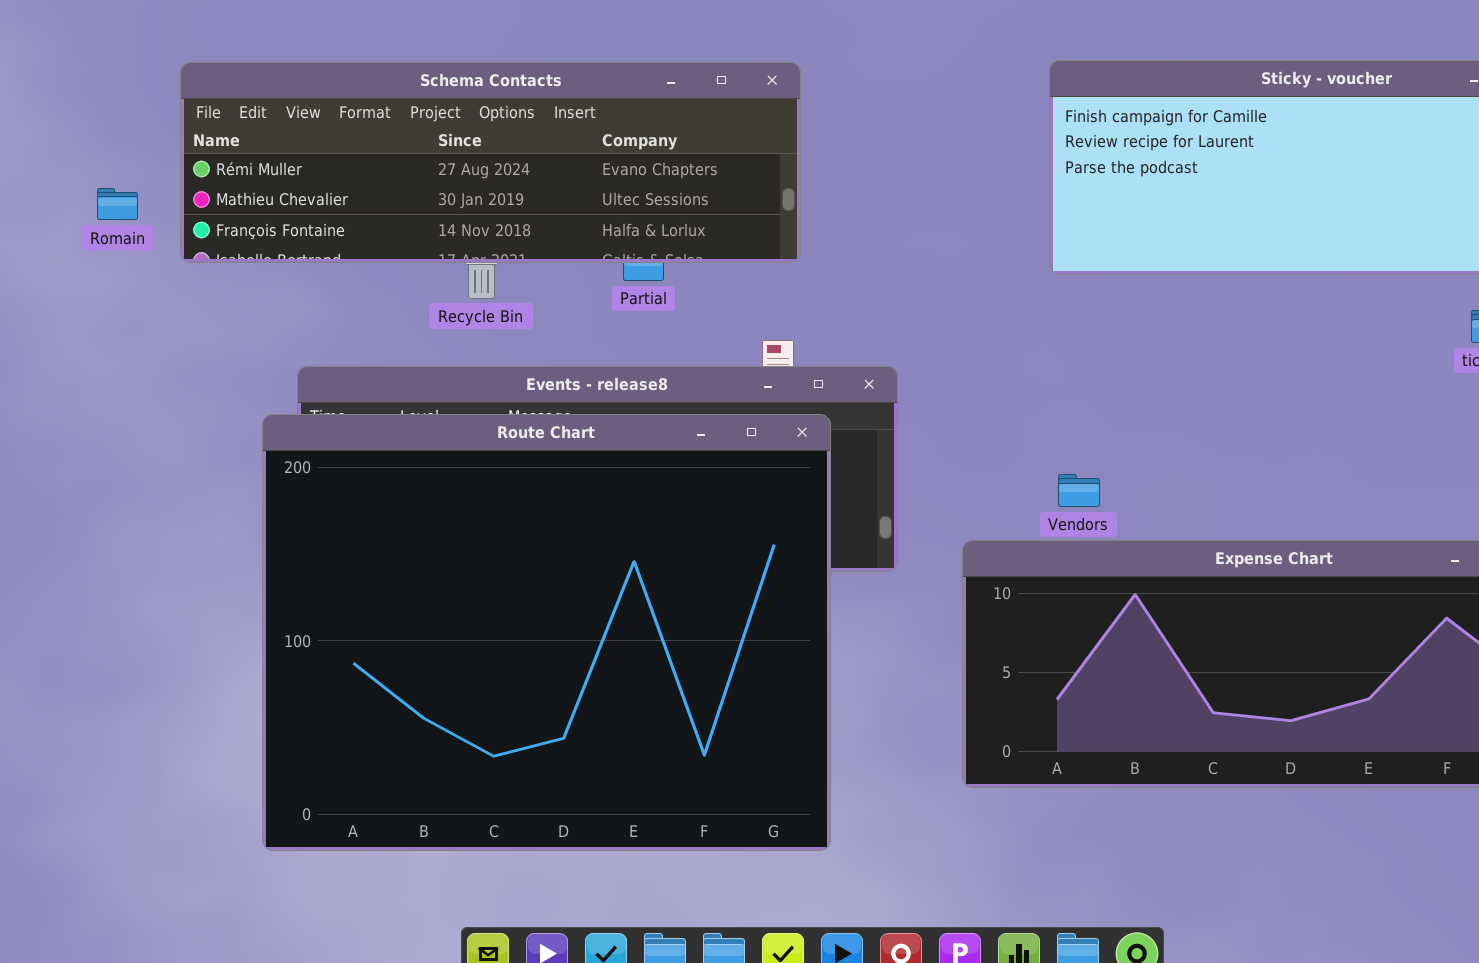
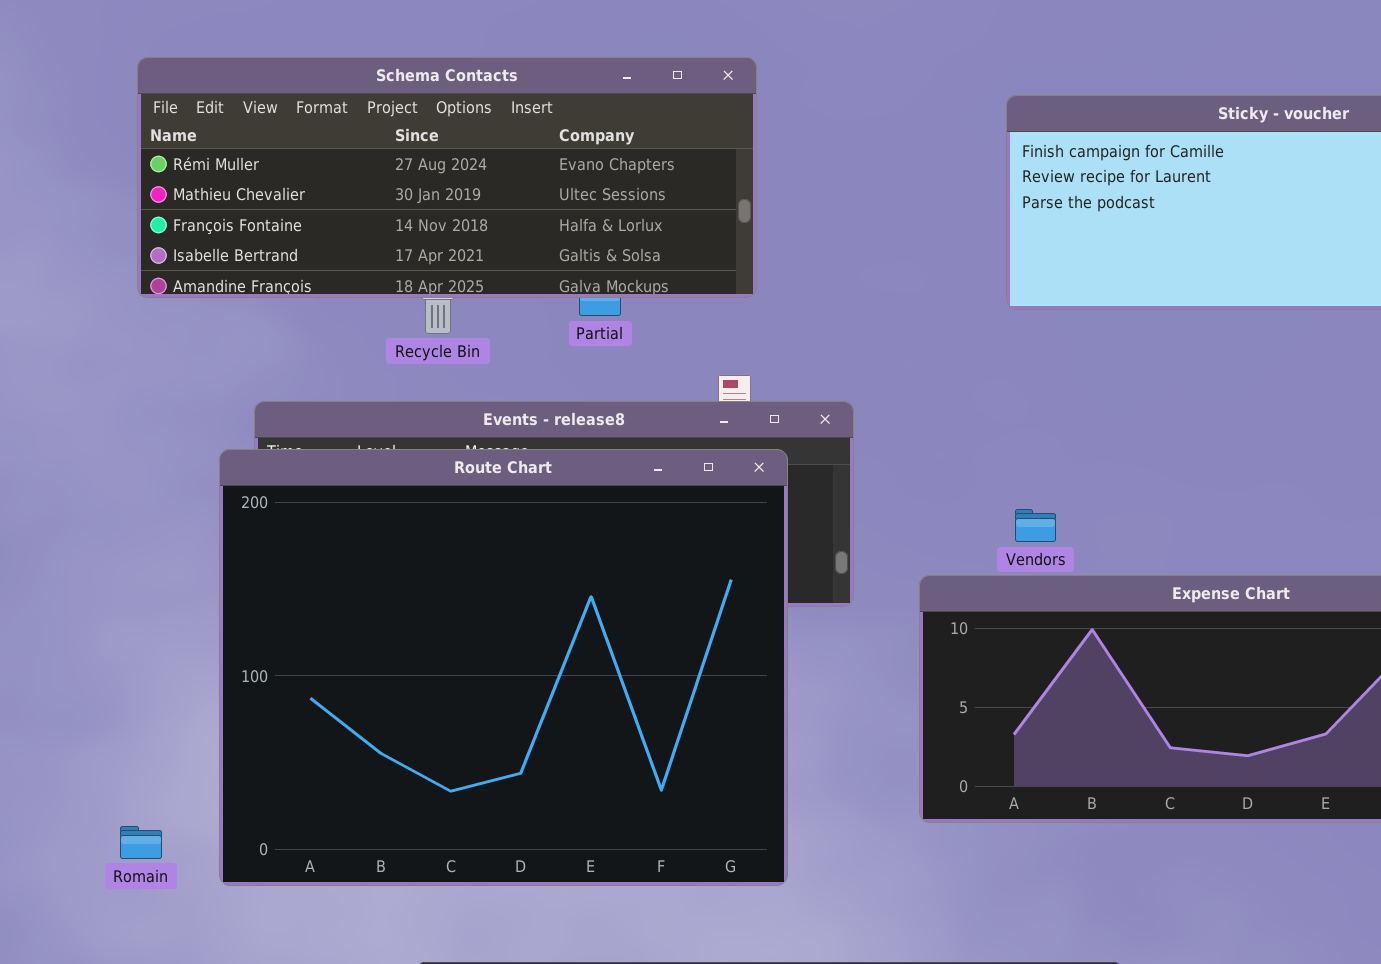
Schema Contacts: [180,62,801,263] -> [137,57,757,298], resized
Romain: [97,188,138,220] -> [120,826,162,859], moved

